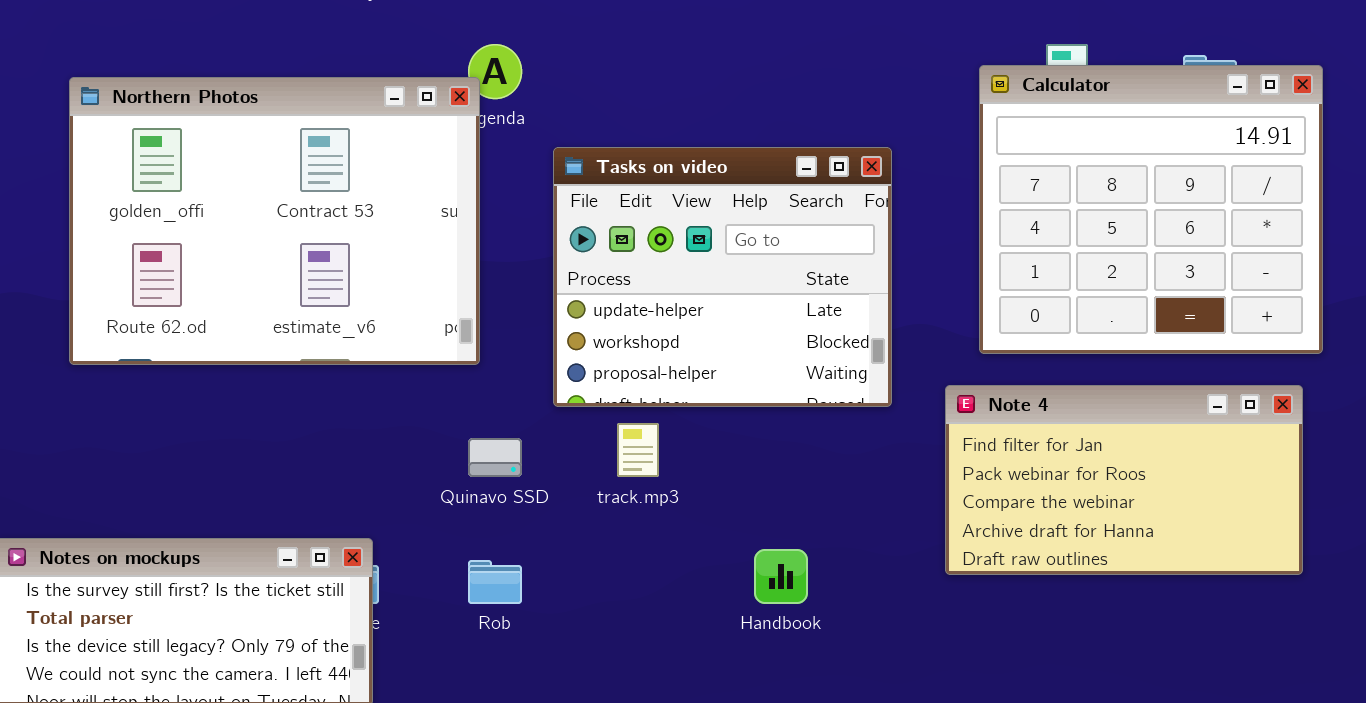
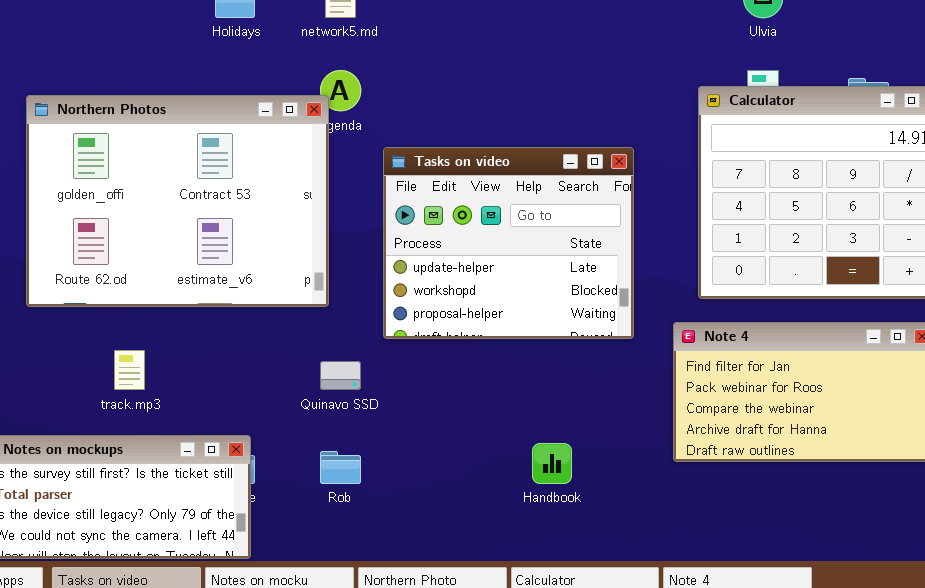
track.mp3: [617,423,659,477] -> [114,350,145,390], moved

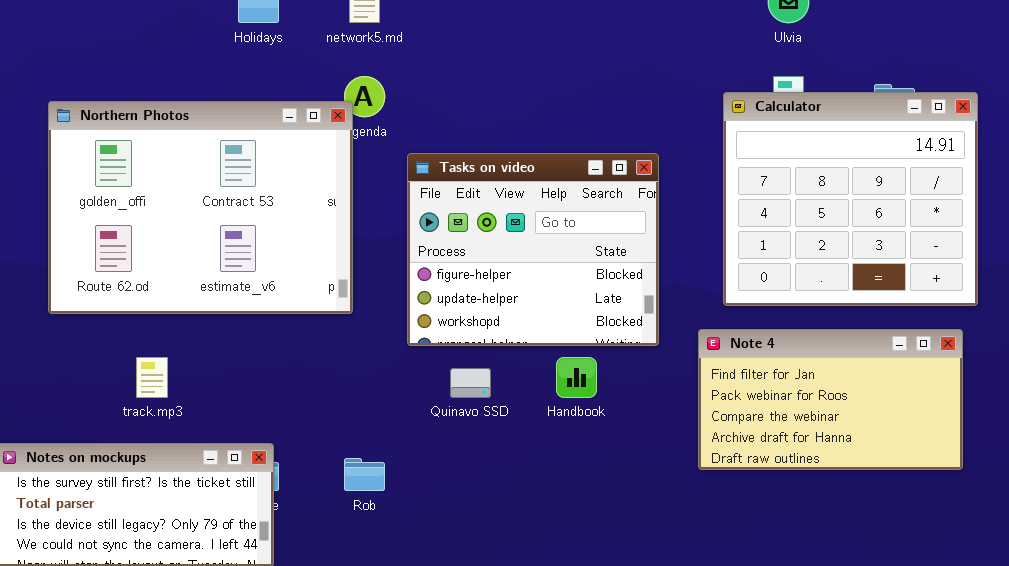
Tasks on video: [383,147,634,339] -> [407,153,659,346], scrolled up 1 row
Quinavo SSD: [320,361,361,390] -> [450,368,491,398], moved
Handbook: [532,443,572,484] -> [556,357,597,398], moved

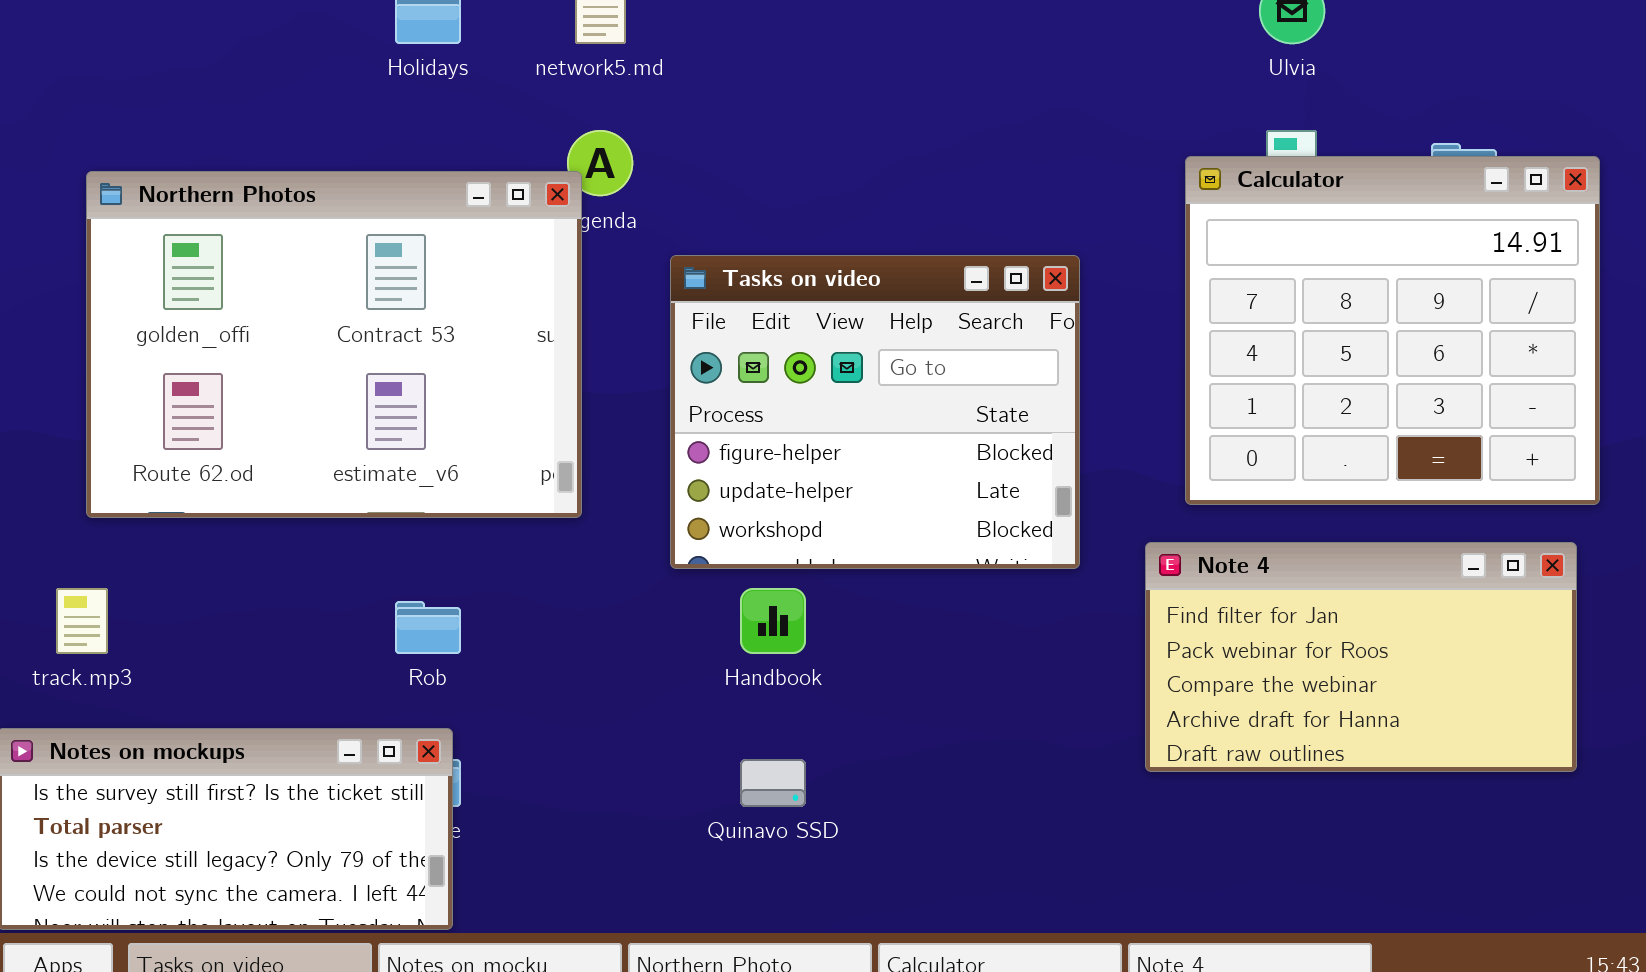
track.mp3: [136,357,168,398] -> [56,588,108,654], moved
Handbook: [556,357,597,398] -> [740,588,806,654], moved
Quinavo SSD: [450,368,491,398] -> [740,759,806,807], moved
Rob: [344,458,385,491] -> [395,601,461,654], moved

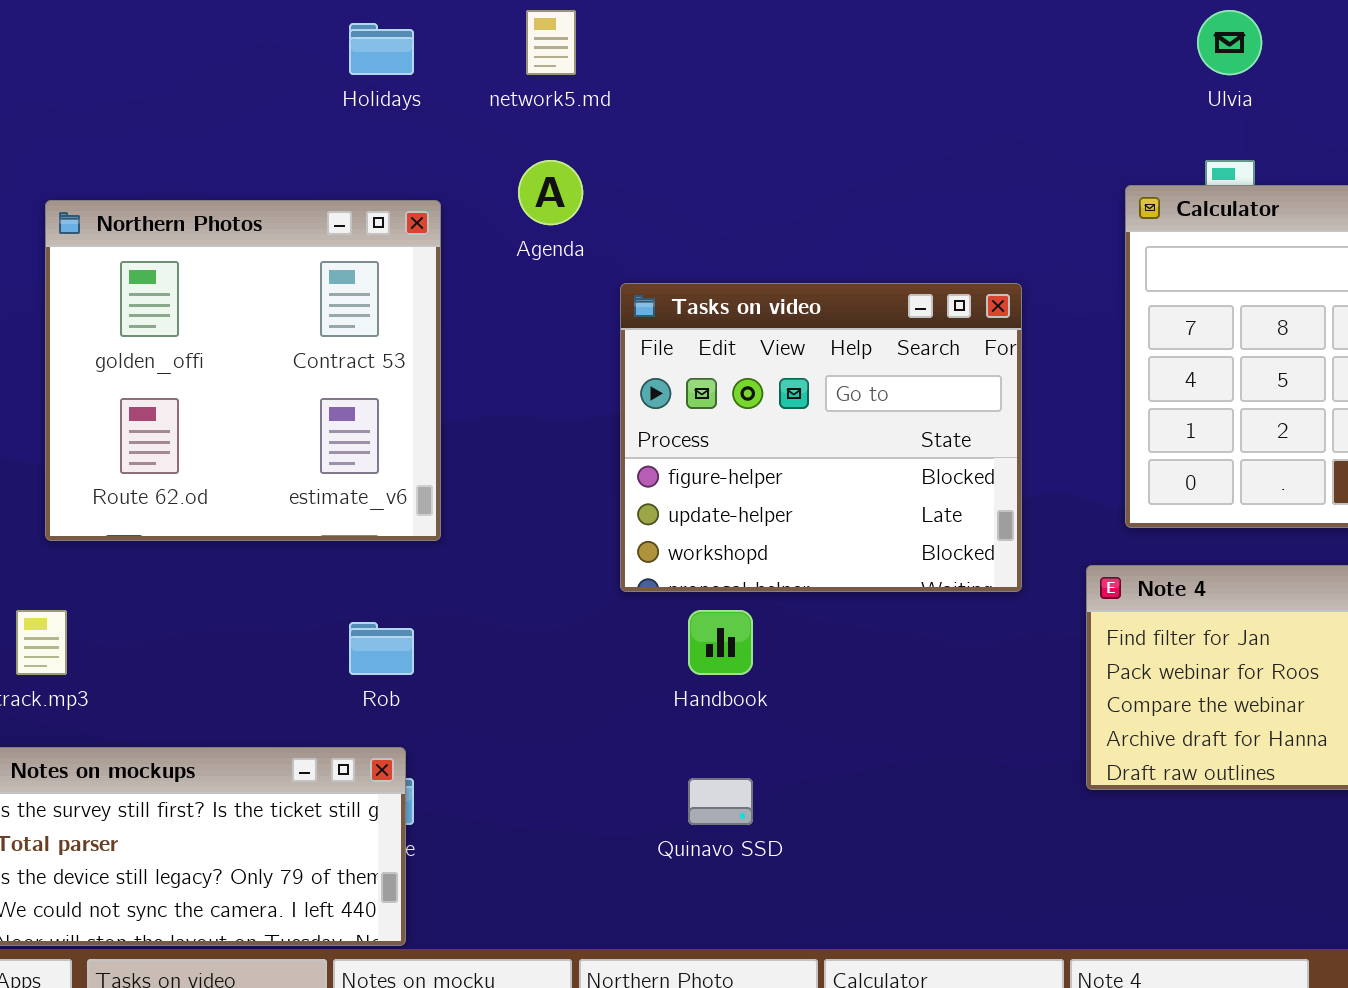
Northern Photos: [86,171,582,518] -> [45,200,441,541], resized

